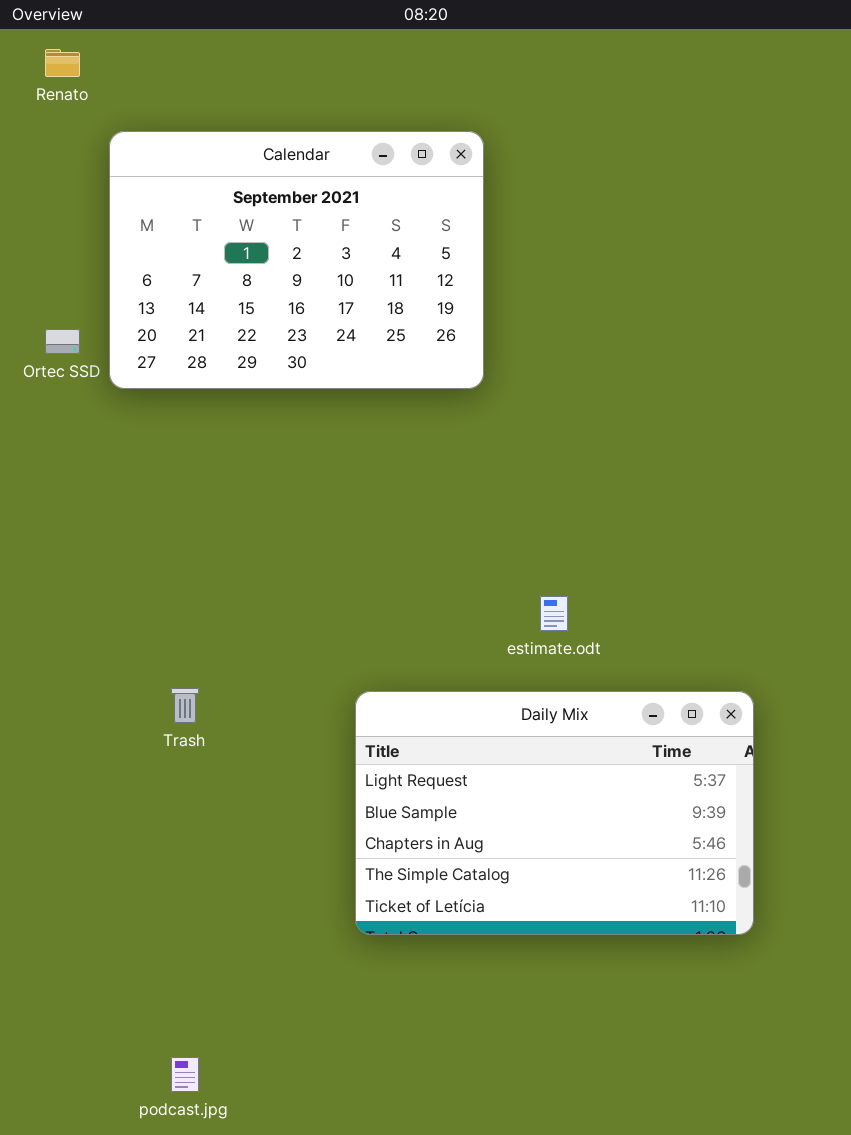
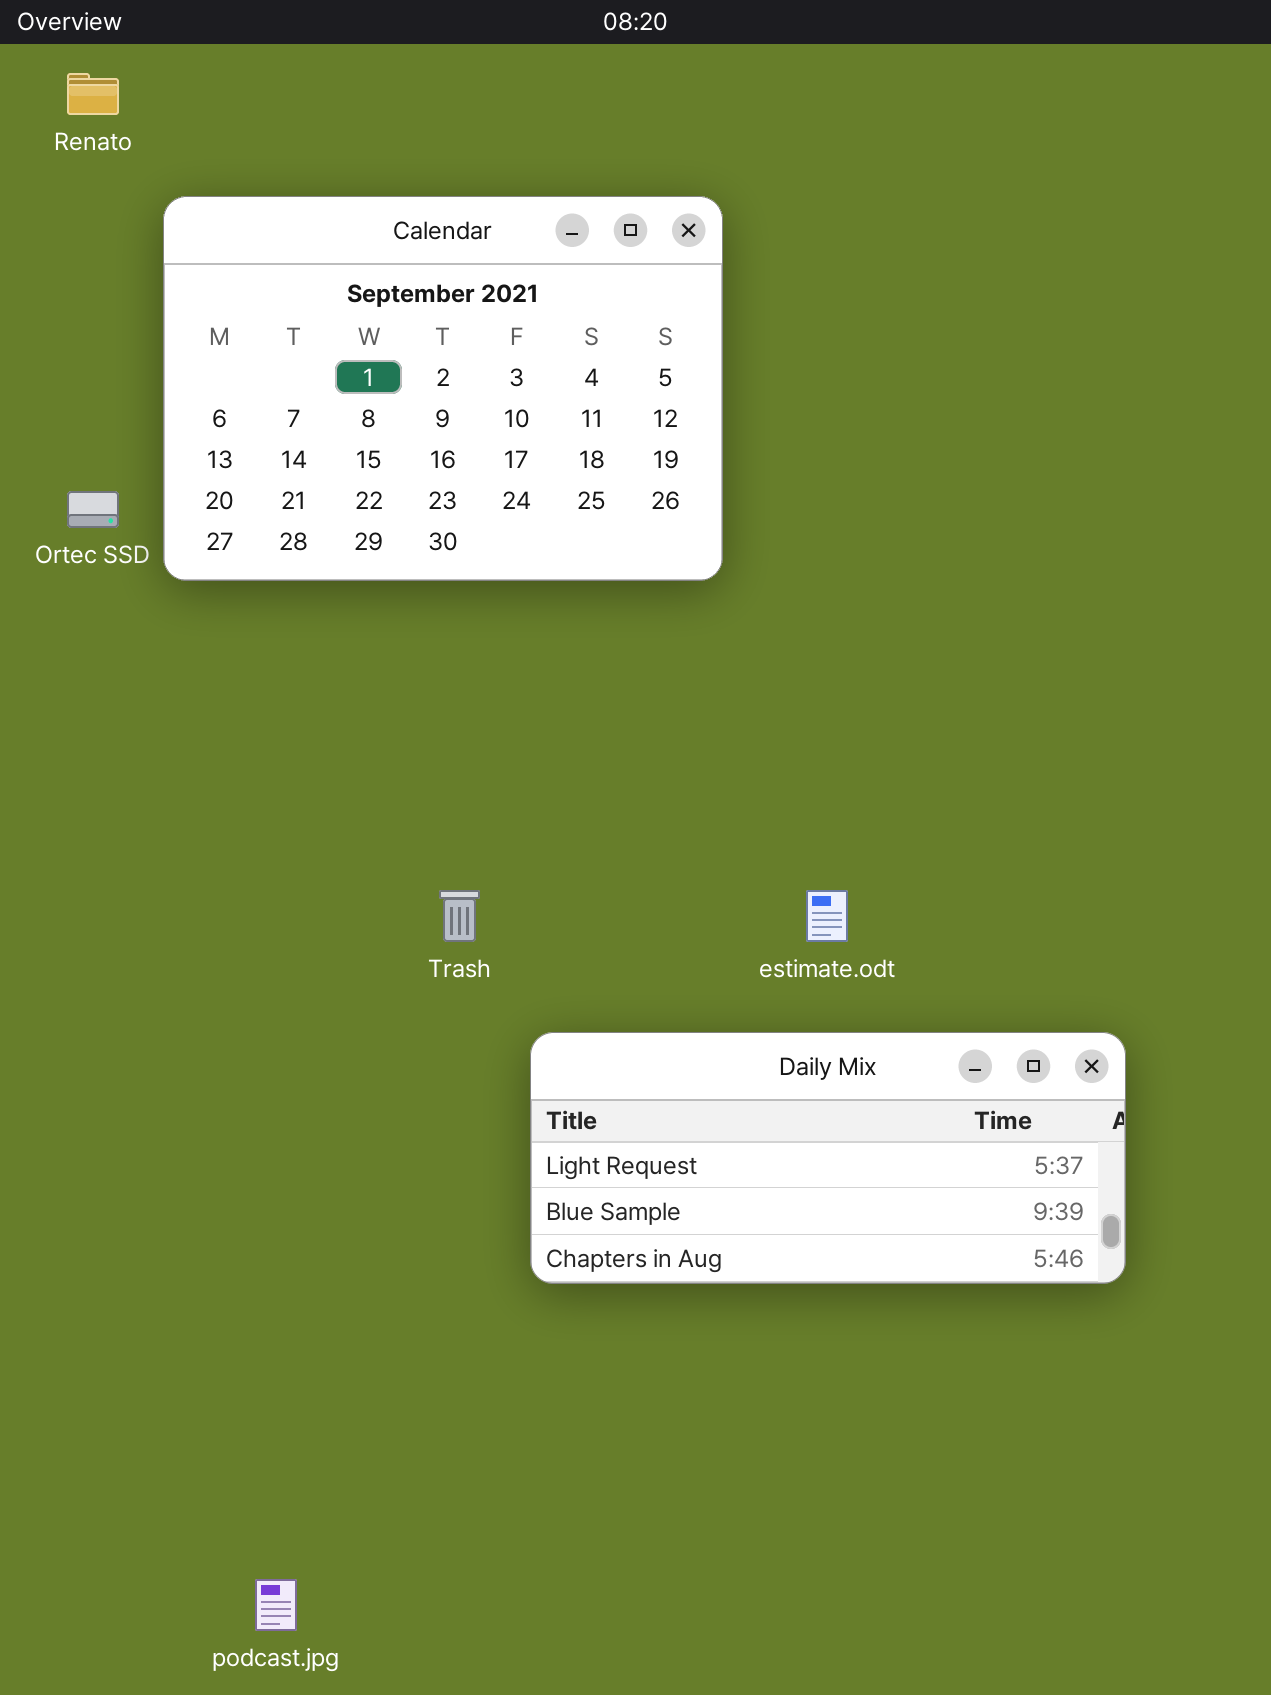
Trash: [171,688,199,723] -> [439,890,480,942], moved
Daily Mix: [355,691,754,935] -> [530,1032,1126,1284], resized

